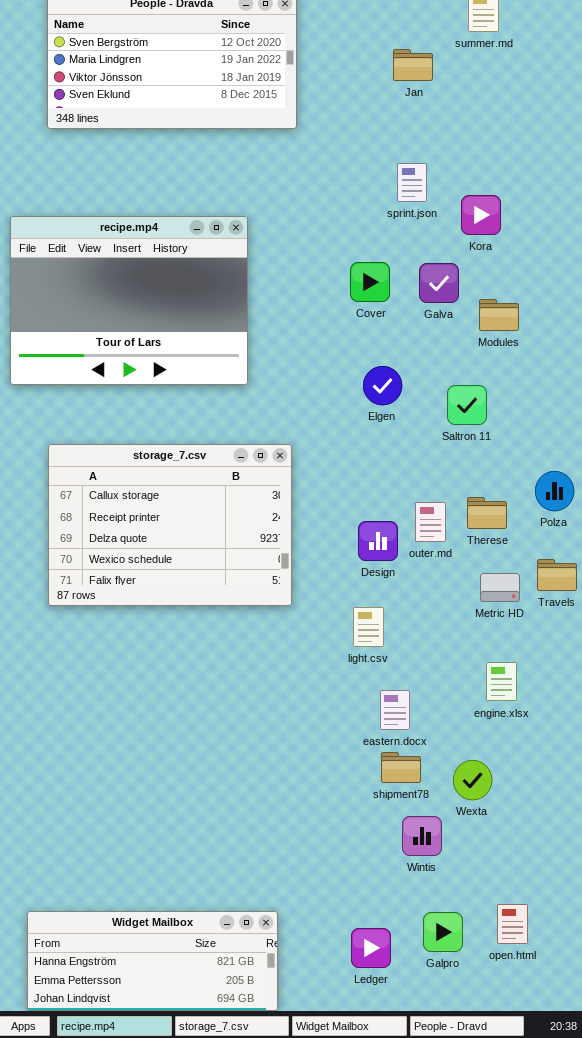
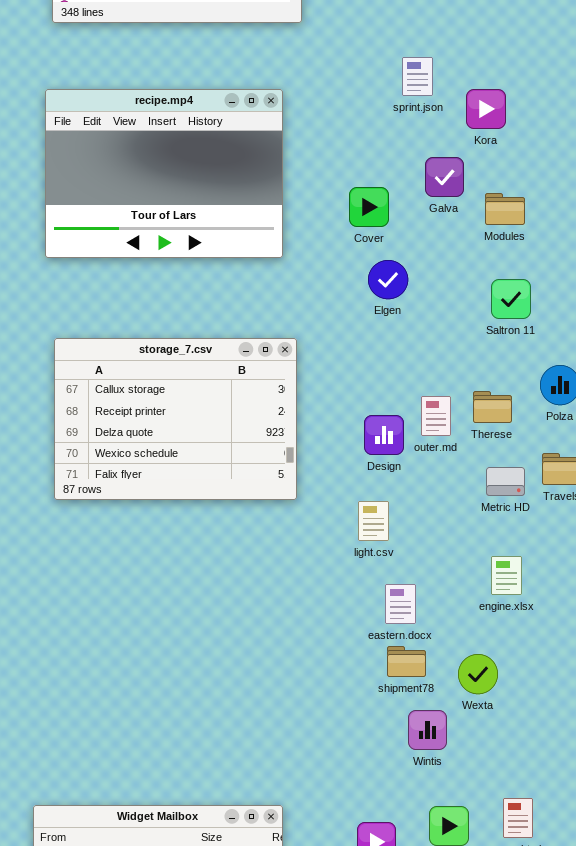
recipe.mp4: [10,216,248,385] -> [45,89,283,258], moved
Cover: [350,262,390,302] -> [349,187,389,227], moved
Saltron 11: [447,385,487,425] -> [491,279,531,319], moved

